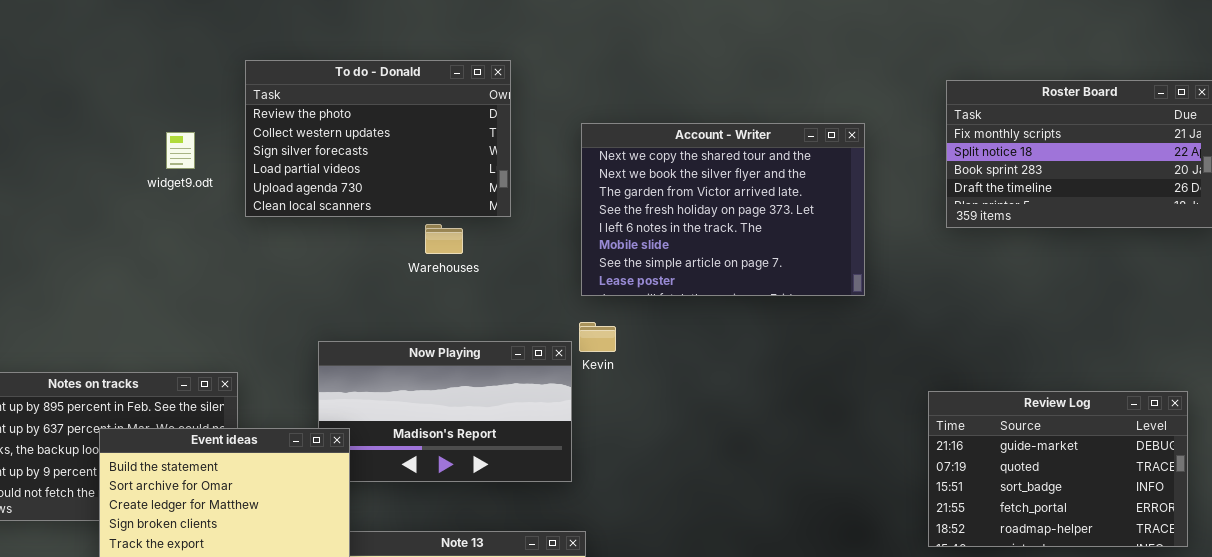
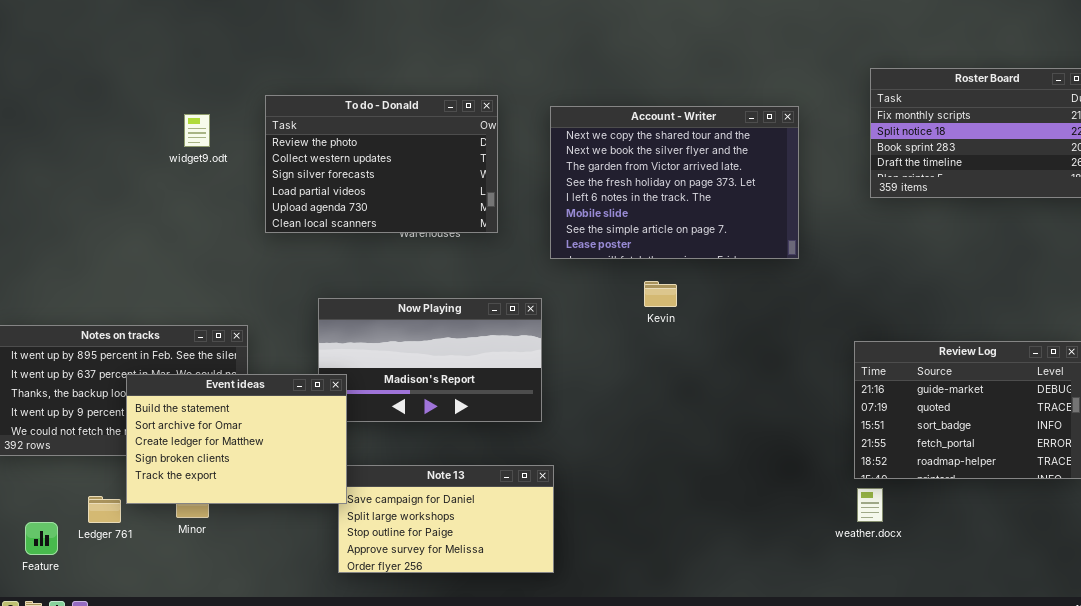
To do - Donald: [245,60,511,217] -> [265,95,498,233], moved
Kevin: [579,322,616,352] -> [644,281,677,307], moved

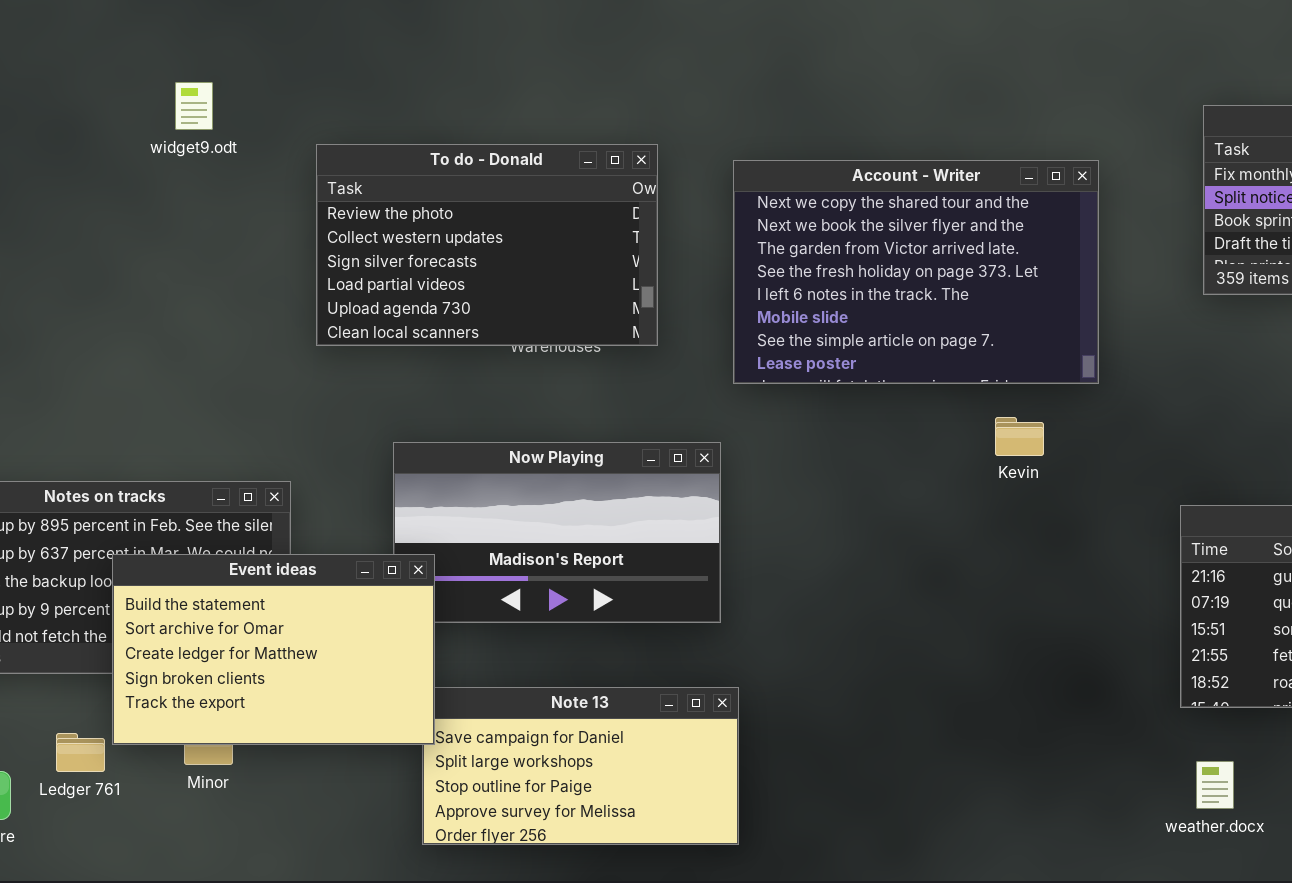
widget9.odt: [184,114,210,147] -> [175,82,213,130], moved
Kevin: [644,281,677,307] -> [995,417,1044,456], moved
weather.docx: [857,488,883,522] -> [1196,761,1234,809], moved

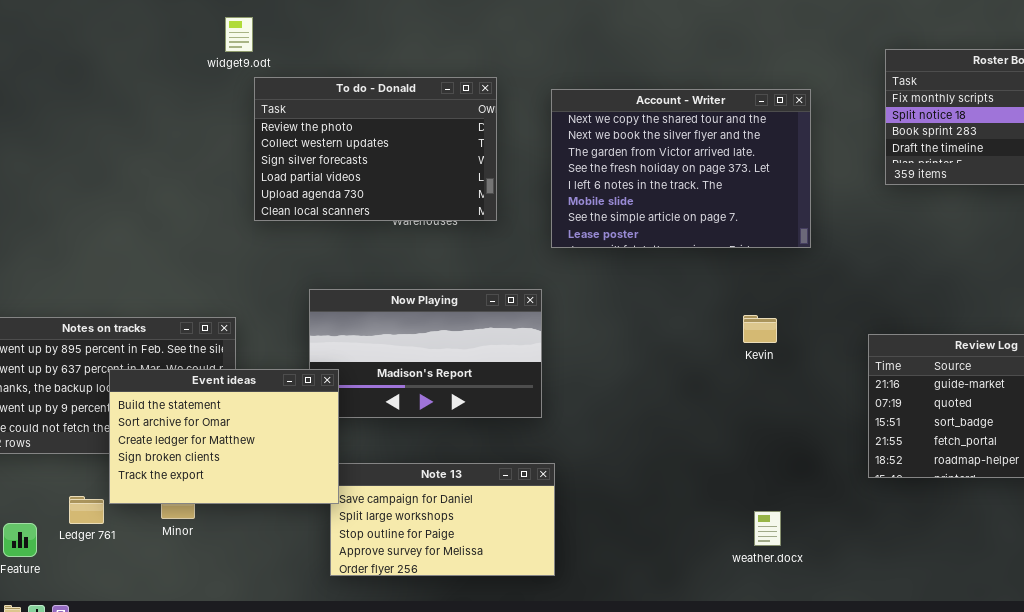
widget9.odt: [175,82,213,130] -> [225,17,253,52], moved
Kevin: [995,417,1044,456] -> [743,315,777,343], moved
weather.docx: [1196,761,1234,809] -> [754,511,781,546], moved

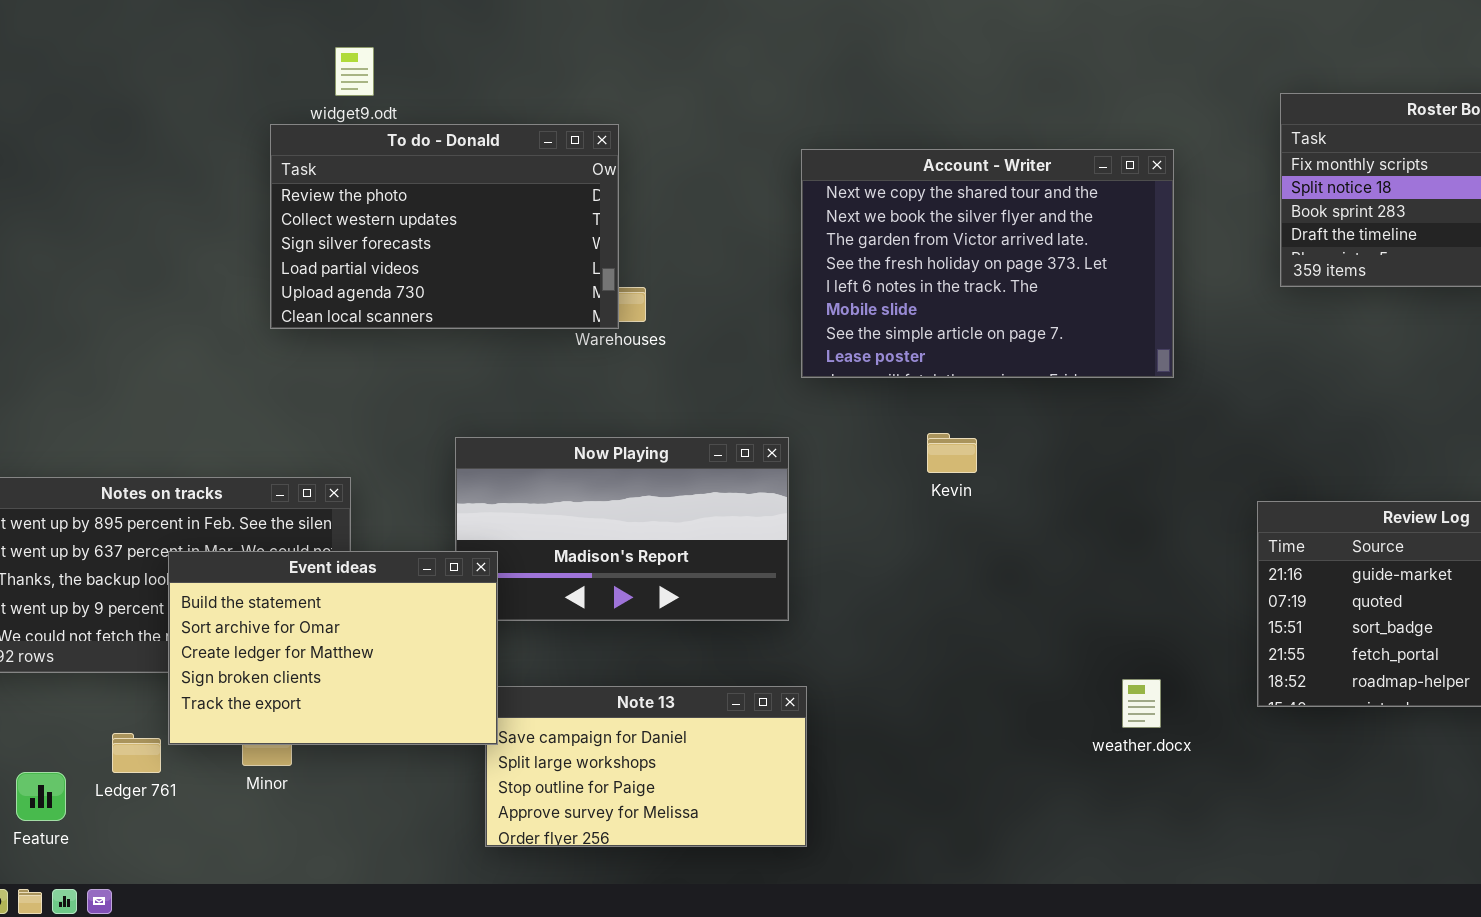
To do - Donald: [254,77,497,221] -> [270,124,619,329], moved
Kevin: [743,315,777,343] -> [927,433,977,473], moved
weather.docx: [754,511,781,546] -> [1122,679,1161,728], moved

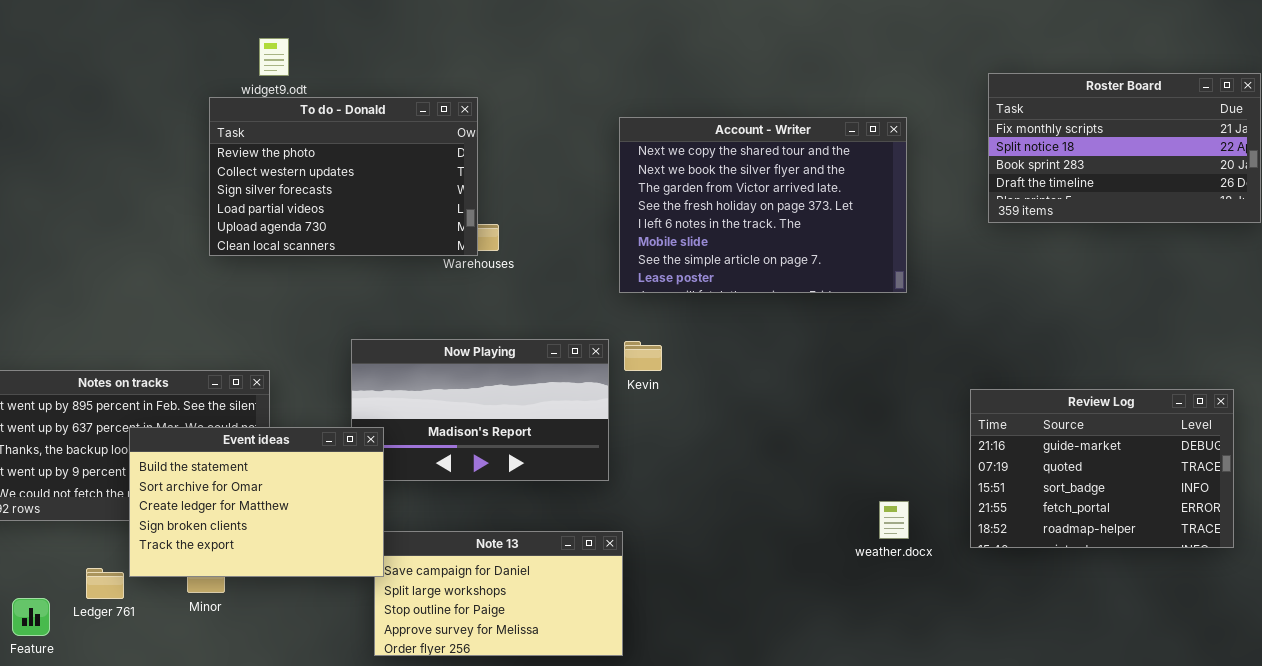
Kevin: [927,433,977,473] -> [624,341,662,371], moved
weather.docx: [1122,679,1161,728] -> [879,501,909,539], moved

